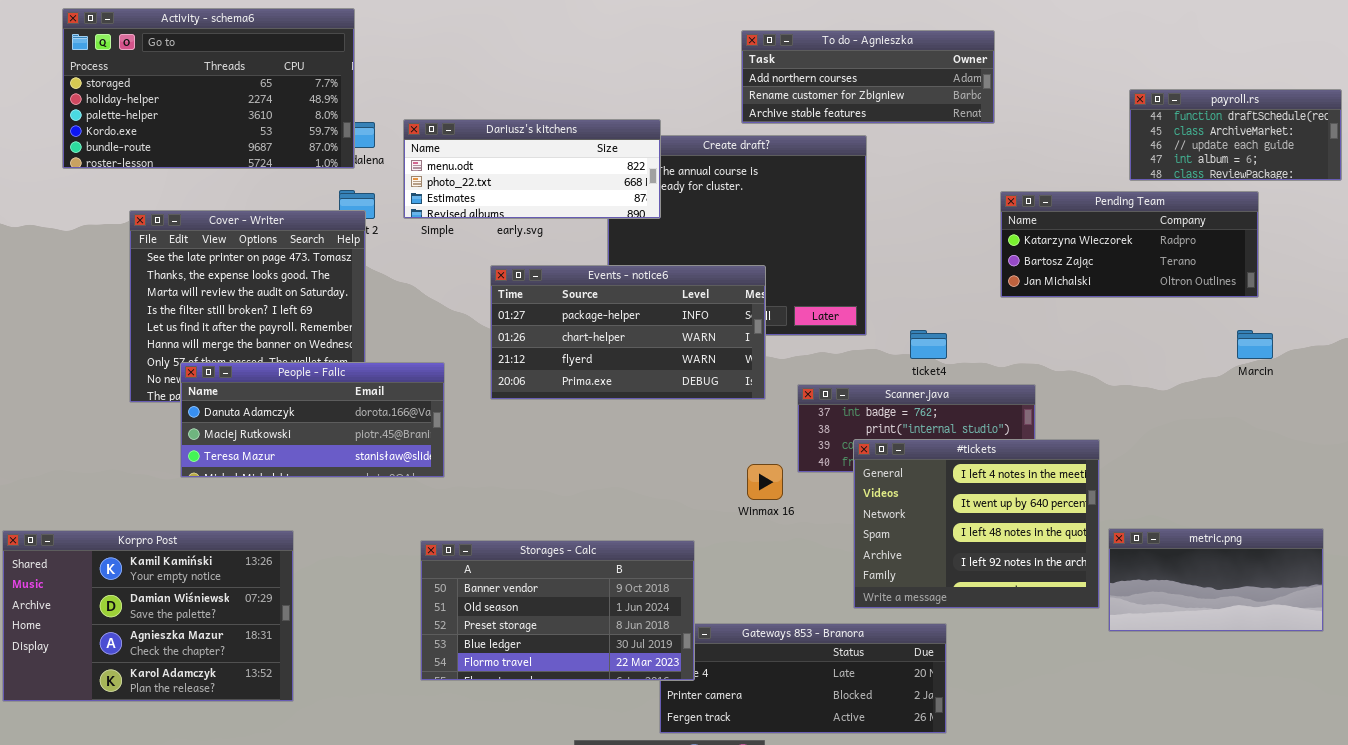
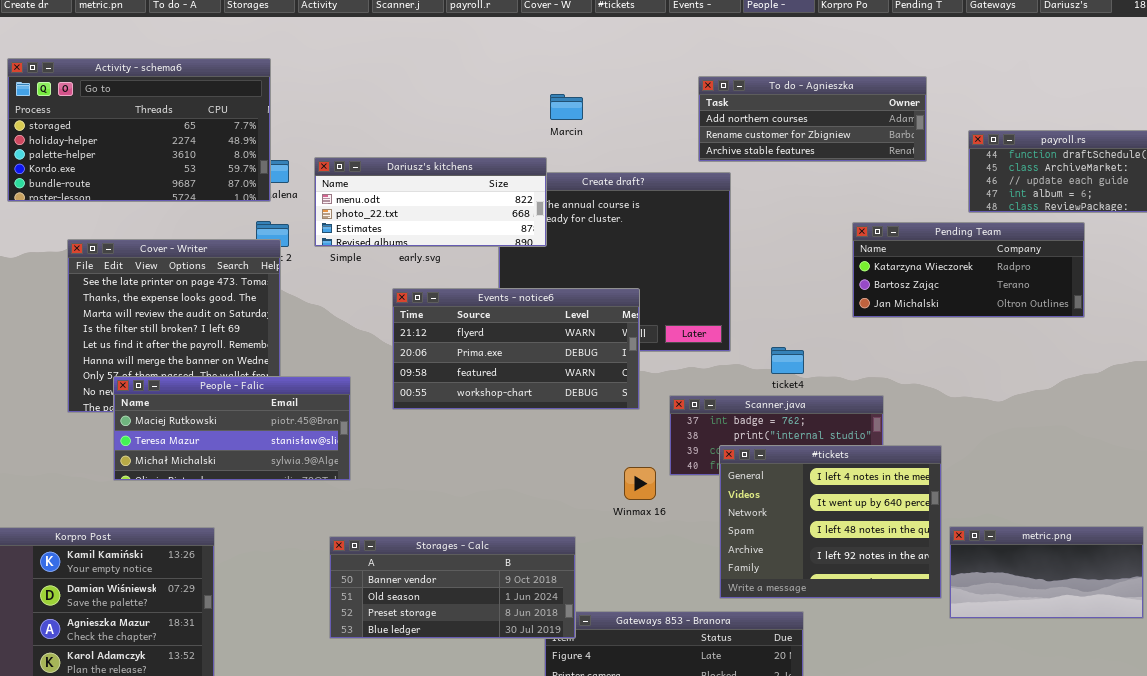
To do - Agnieszka: [741,30,995,124] -> [698,76,927,162], moved
Events - notice6: [490,265,766,400] -> [392,288,640,410], scrolled down 2 rows
Marcin: [1237,330,1273,359] -> [550,94,583,120], moved
People - Falic: [180,362,445,478] -> [113,376,351,481], scrolled down 1 row
Storages - Calc: [420,540,695,681] -> [329,536,576,639], resized

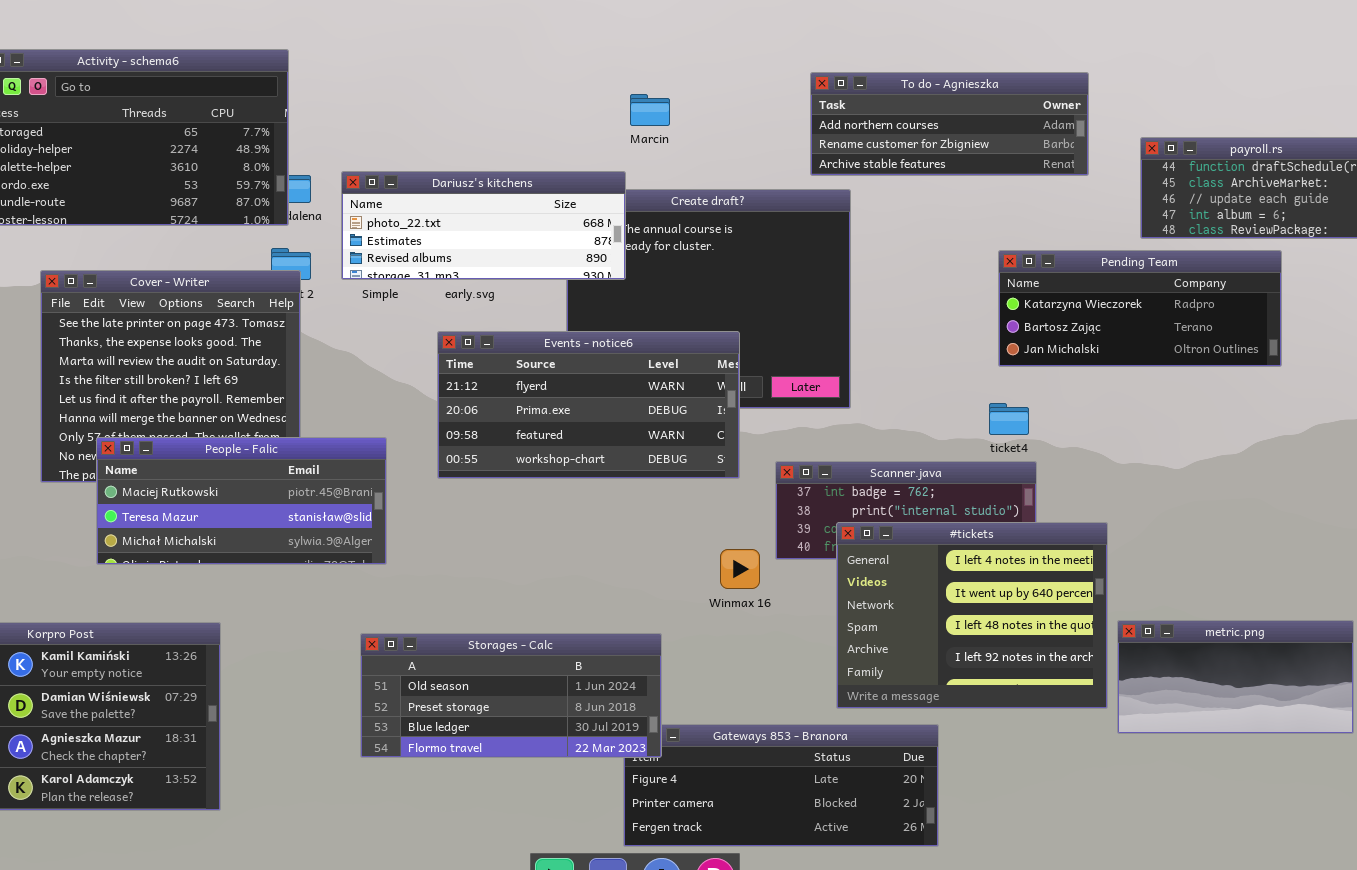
Dariusz's kitchens: [314,157,547,247] -> [341,171,626,280], scrolled down 1 row
ticket4: [771,347,804,374] -> [989,403,1029,435], moved
Storages - Calc: [329,536,576,639] -> [360,633,662,758], scrolled down 1 row

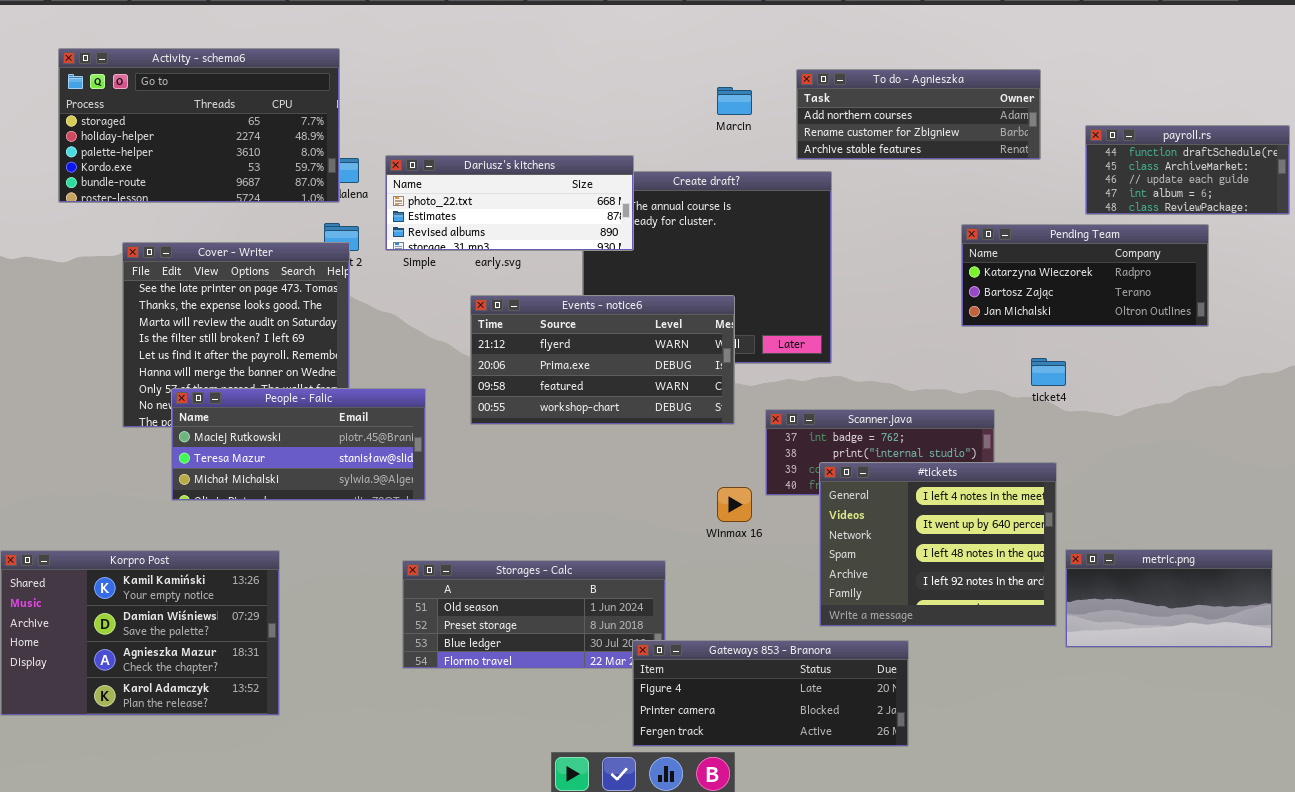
Marcin: [630,94,670,126] -> [717,87,752,115], moved
ticket4: [989,403,1029,435] -> [1031,358,1066,386], moved
Gateways 853 - Branora: [623,724,939,847] -> [632,640,909,747], raised

